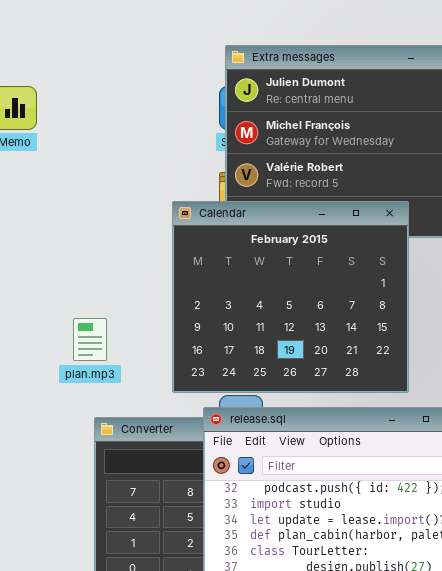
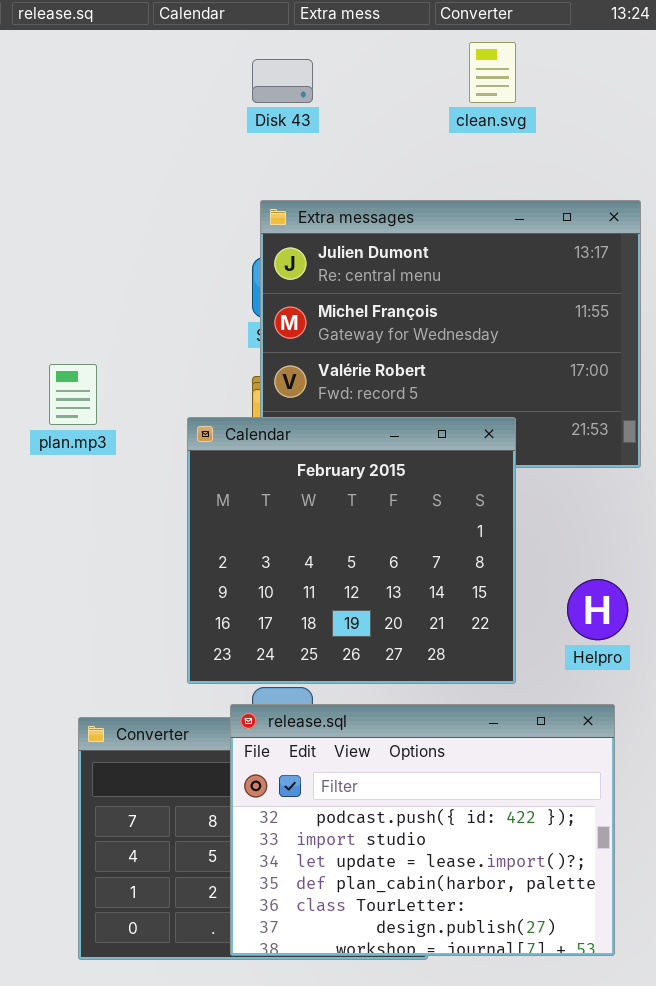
plan.mp3: [73,318,107,361] -> [49,364,97,425], moved

